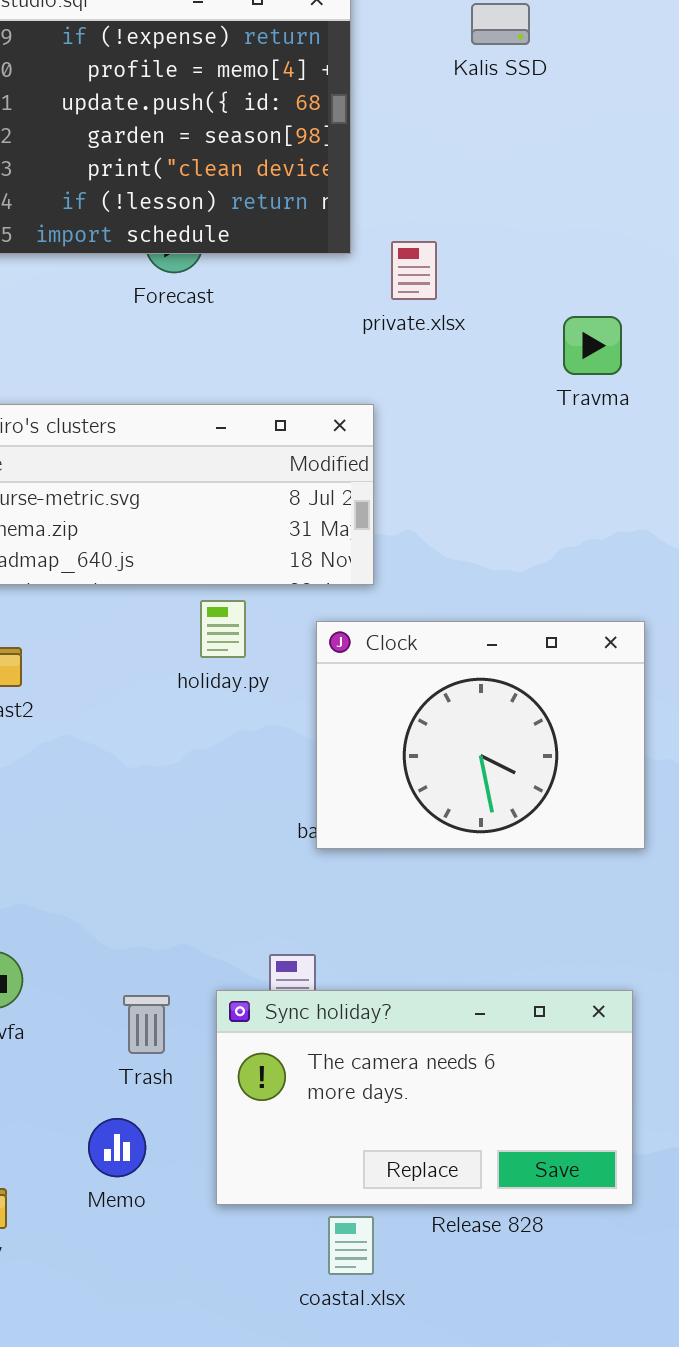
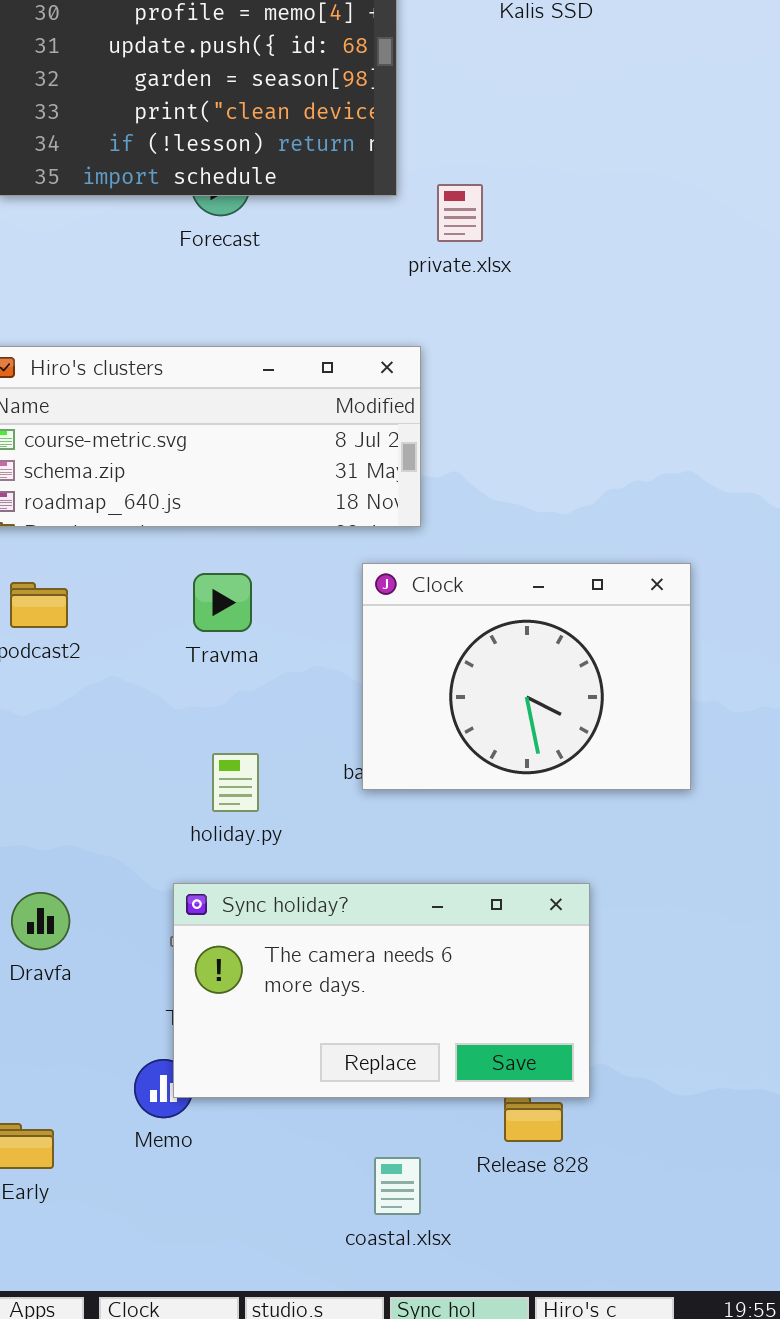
Travma: [563,316,622,375] -> [193,573,252,632], moved
holiday.py: [200,600,246,658] -> [212,753,259,812], moved
Sync holiday?: [216,990,633,1205] -> [173,883,590,1098], moved

